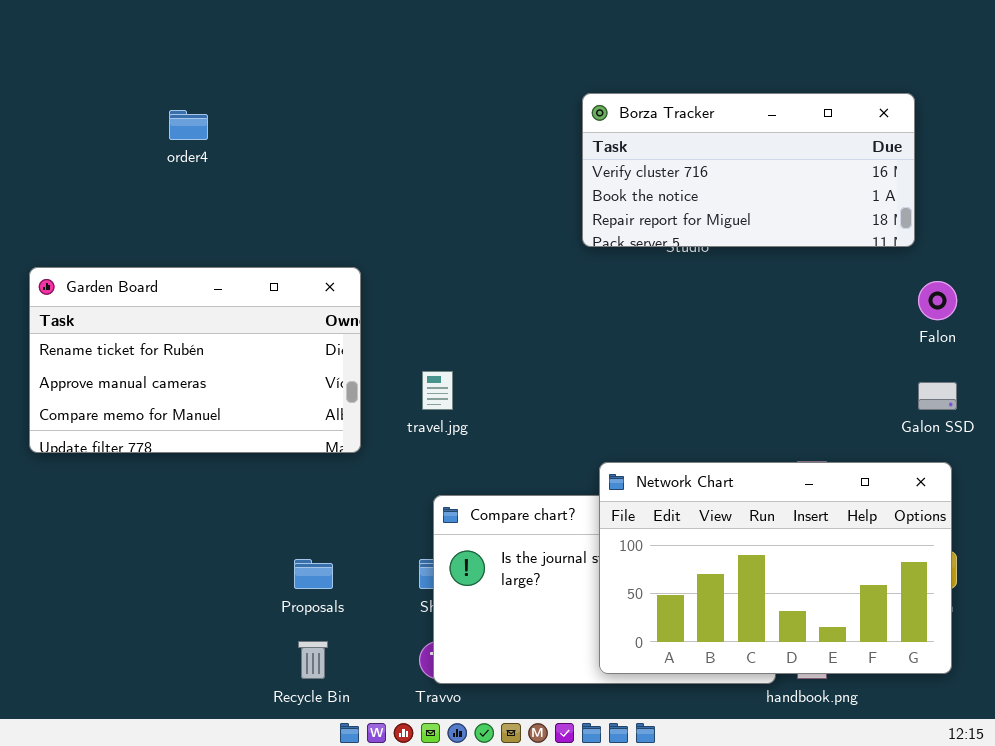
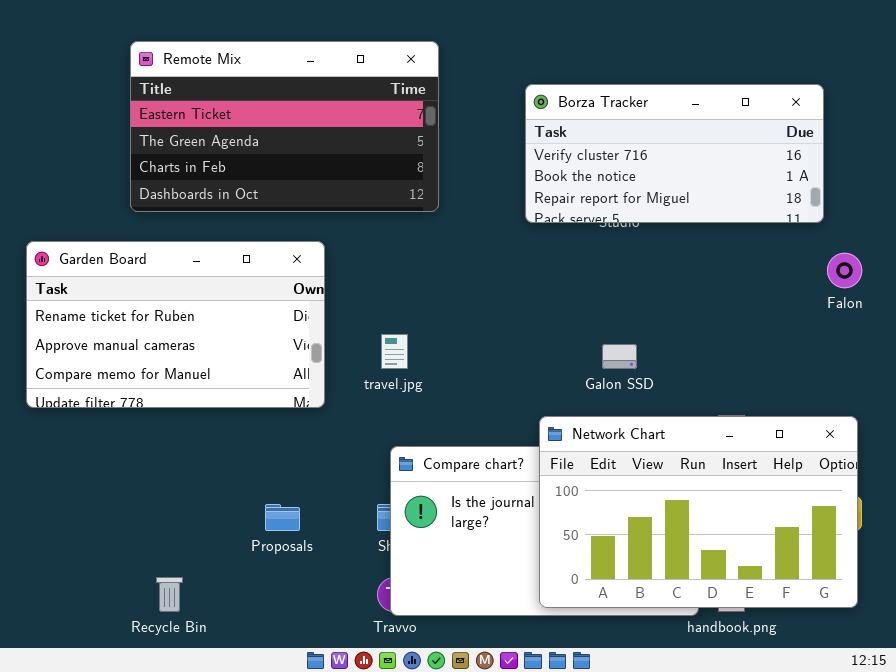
Remote Mix: none -> [130,41,439,212], opened
Galon SSD: [918,382,957,410] -> [602,344,637,369], moved
Recycle Bin: [298,641,328,679] -> [156,577,183,612], moved

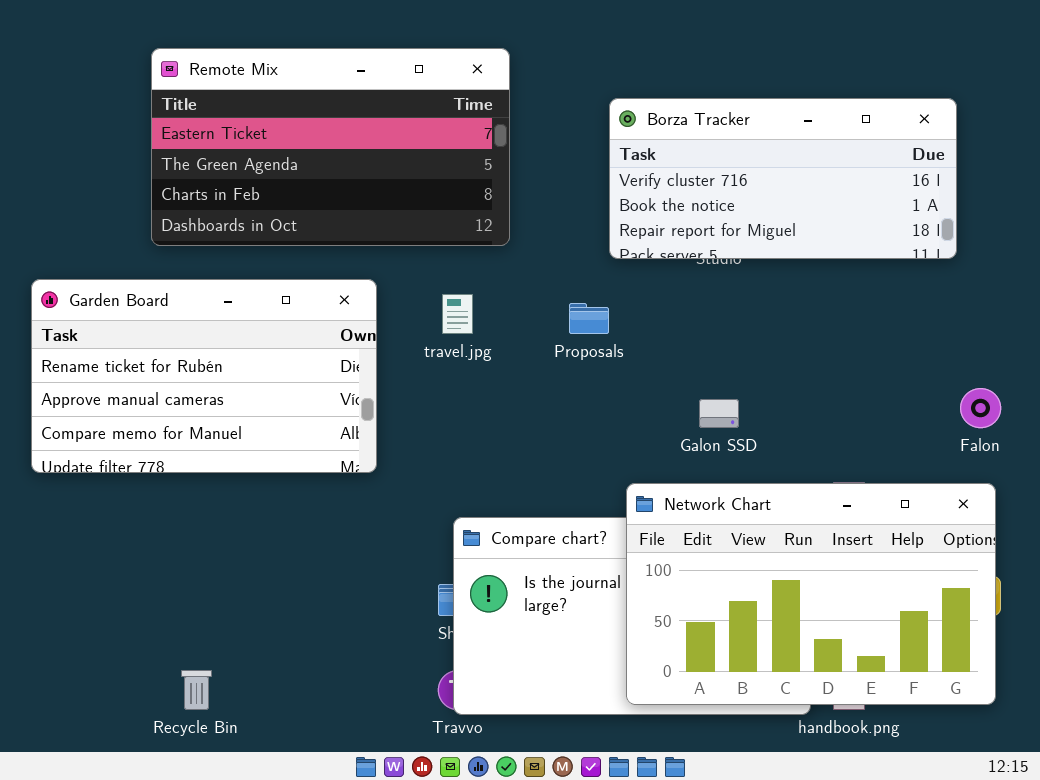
Falon: [827,253,862,288] -> [960,388,1001,428], moved
travel.jpg: [381,334,408,369] -> [442,294,473,334], moved
Proposals: [265,504,300,531] -> [569,303,609,334], moved

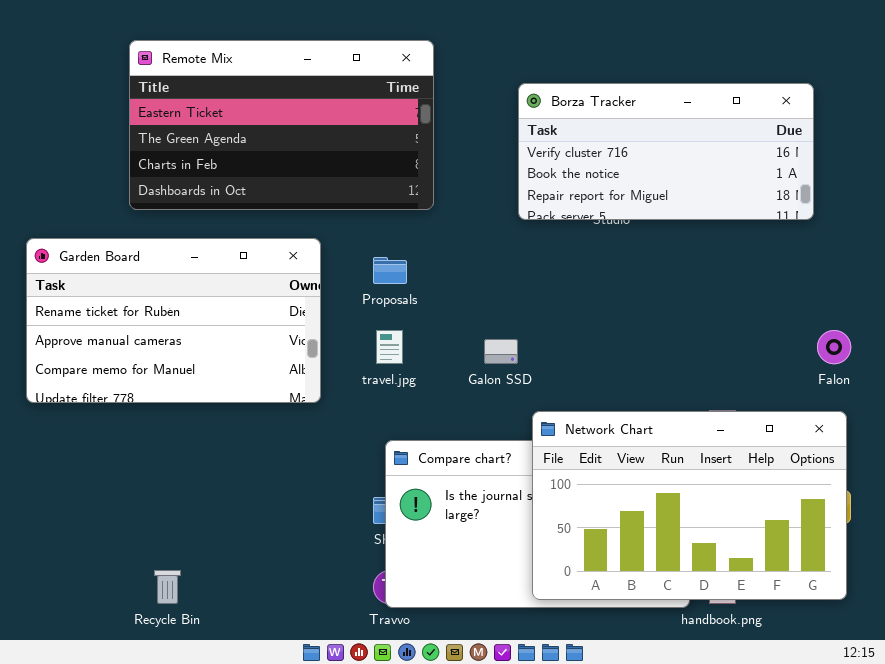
travel.jpg: [442,294,473,334] -> [376,330,403,364], moved
Proposals: [569,303,609,334] -> [373,257,407,284], moved
Galon SSD: [699,399,739,428] -> [484,339,518,364], moved

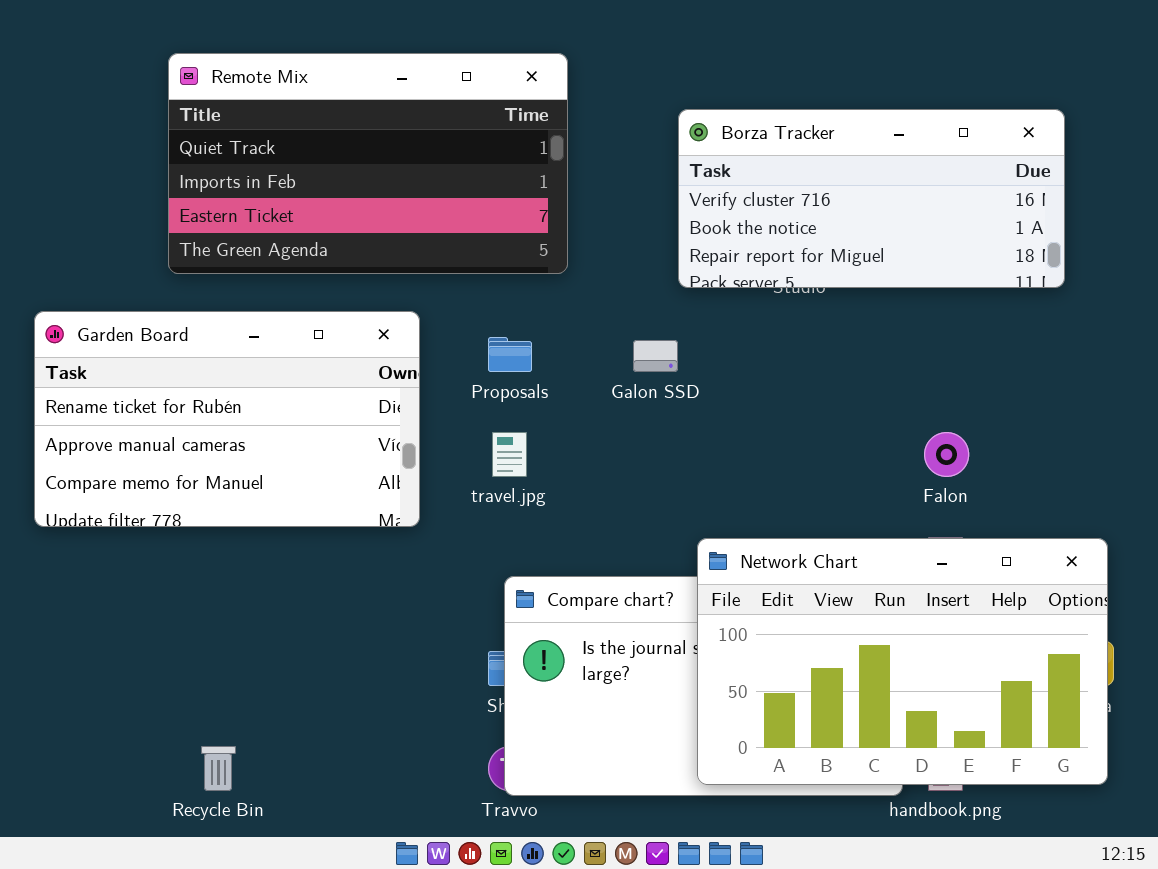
Remote Mix: [129,40,434,210] -> [168,53,568,274], scrolled up 2 rows
Falon: [817,330,851,364] -> [924,432,969,477], moved
Galon SSD: [484,339,518,364] -> [633,340,678,372], moved

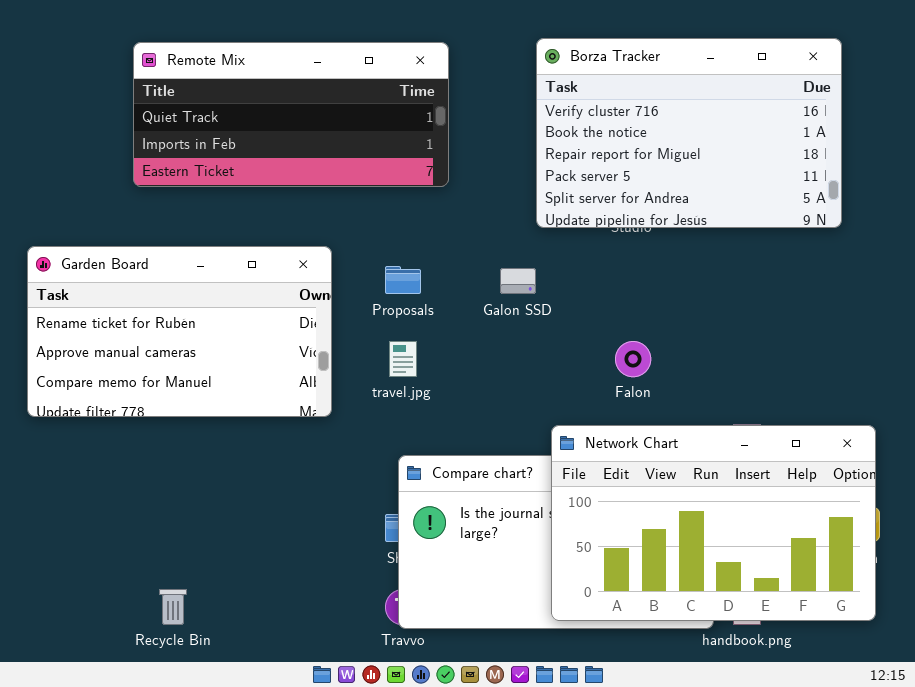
Remote Mix: [168,53,568,274] -> [133,42,449,187], resized
Borza Tracker: [678,109,1065,288] -> [536,38,842,228], resized
Falon: [924,432,969,477] -> [615,341,651,377], moved

